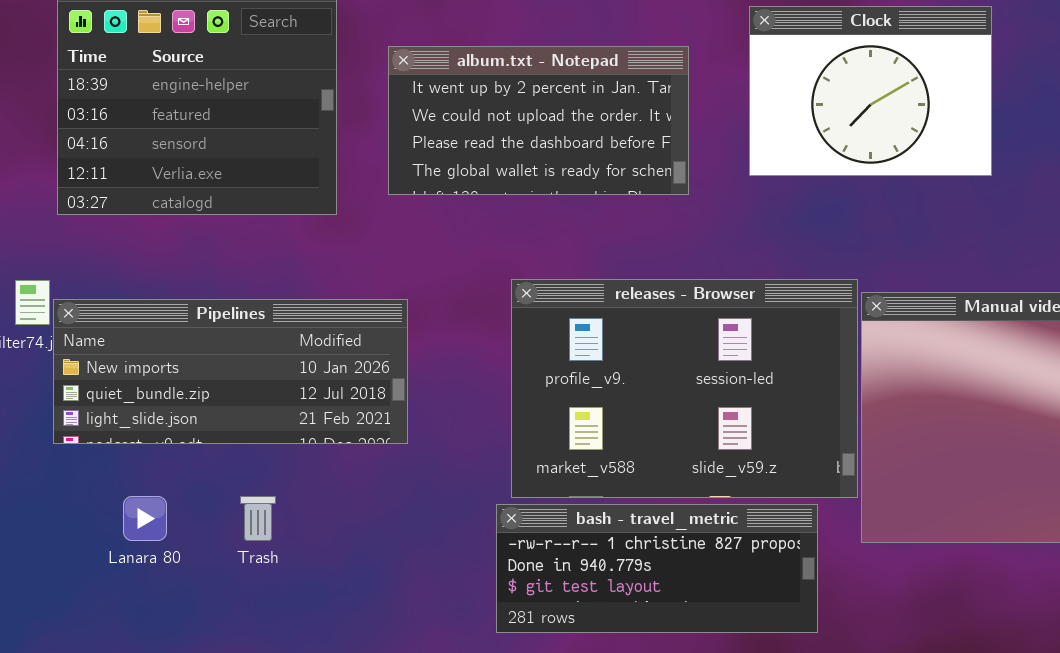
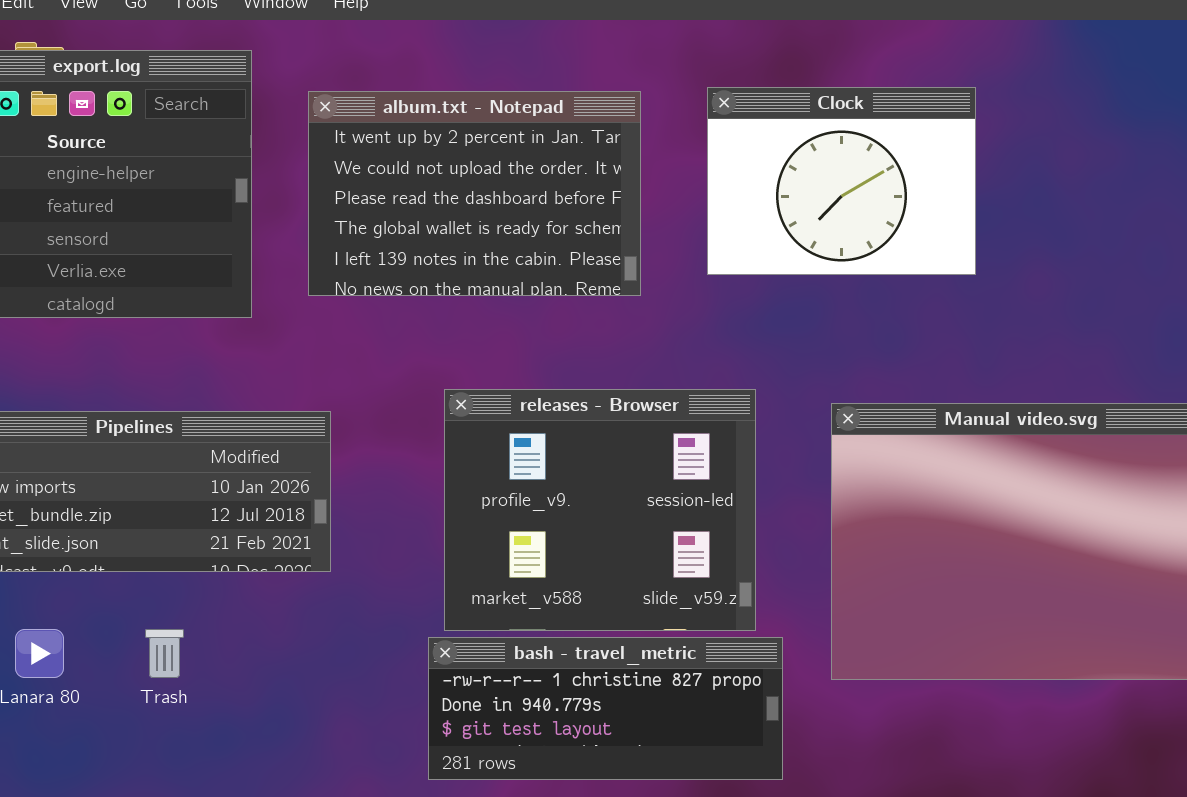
album.txt - Notepad: [388,46,689,195] -> [308,91,641,296], resized
releases - Browser: [511,279,858,498] -> [444,389,756,631], resized

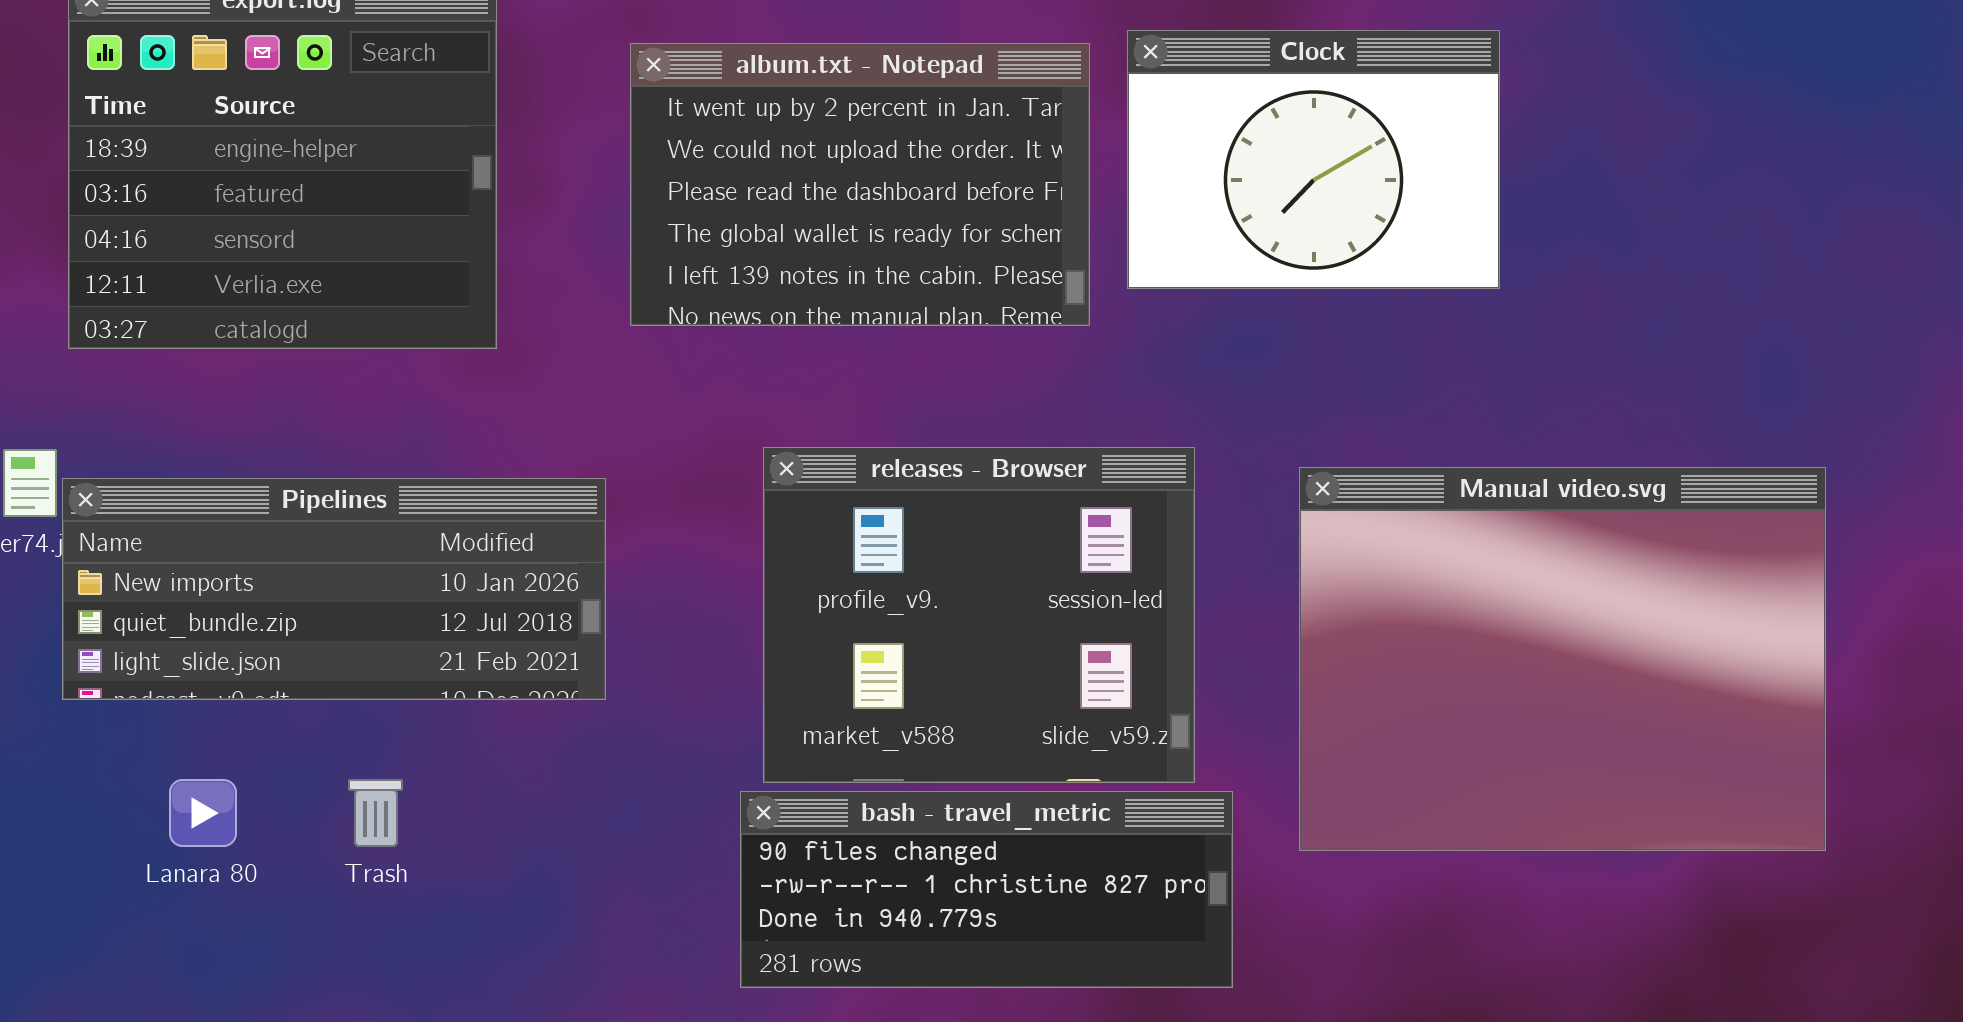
album.txt - Notepad: [308,91,641,296] -> [630,43,1090,326], moved
bash - travel_metric: [428,637,783,780] -> [740,791,1233,988], scrolled up 1 row

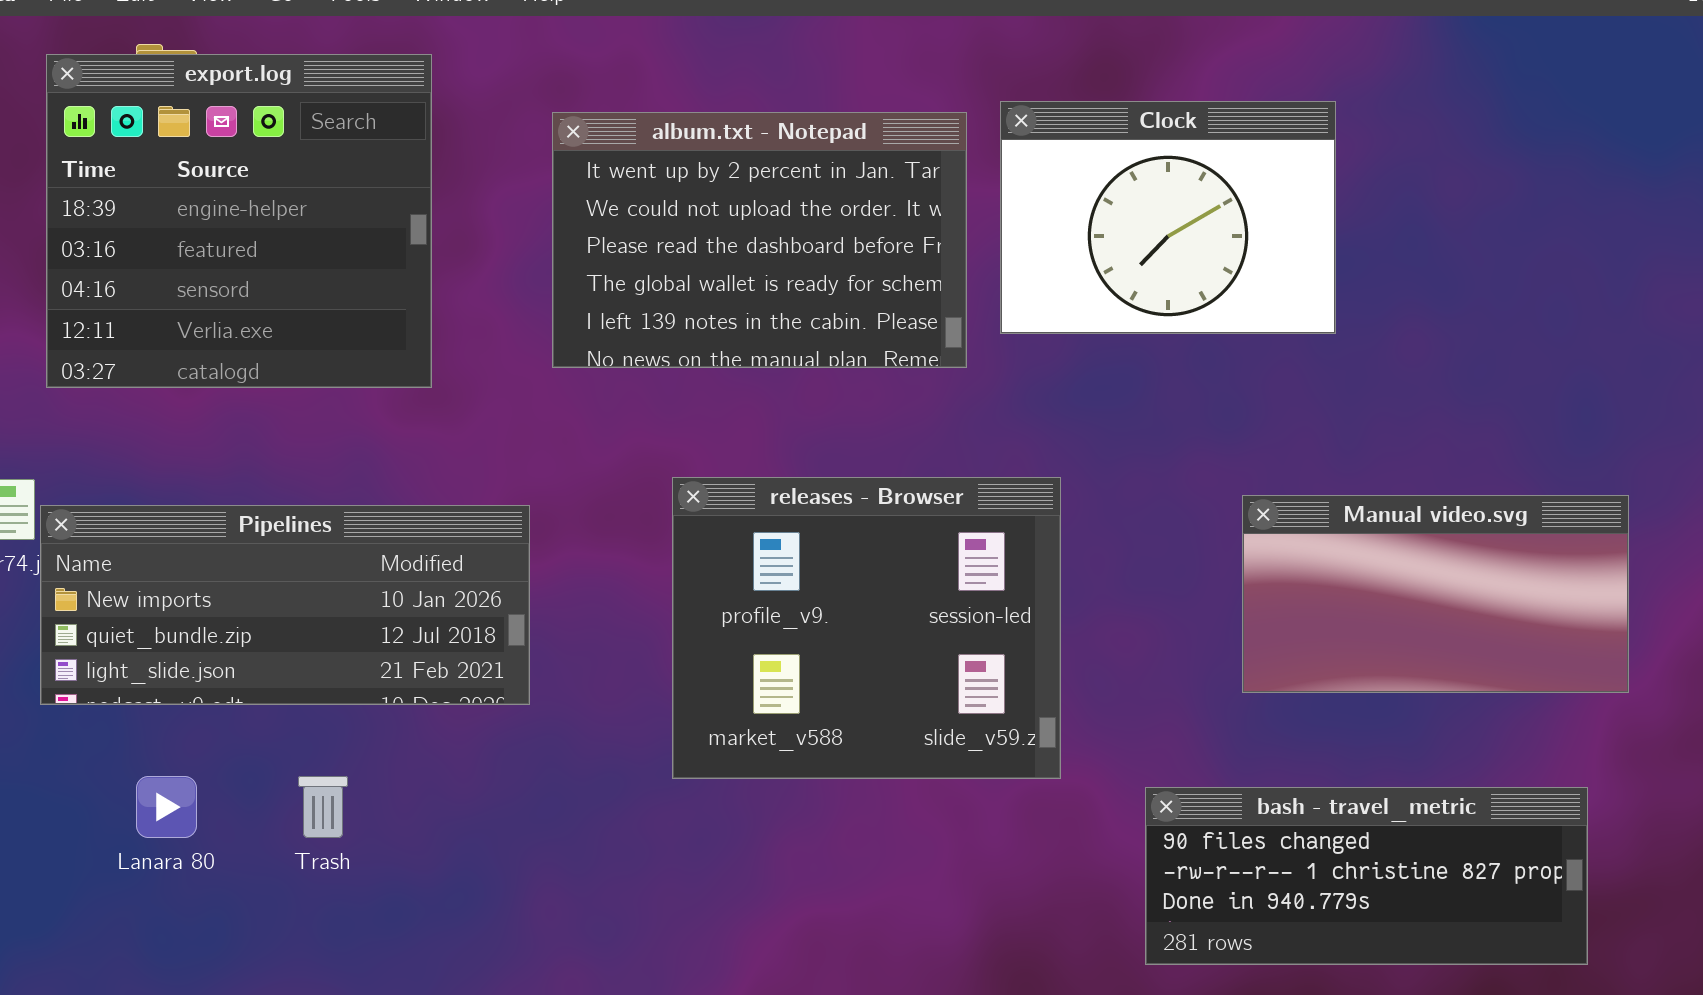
Manual video.svg: [1299,467,1826,851] -> [1242,495,1629,693], resized
bash - travel_metric: [740,791,1233,988] -> [1145,787,1588,965], moved

